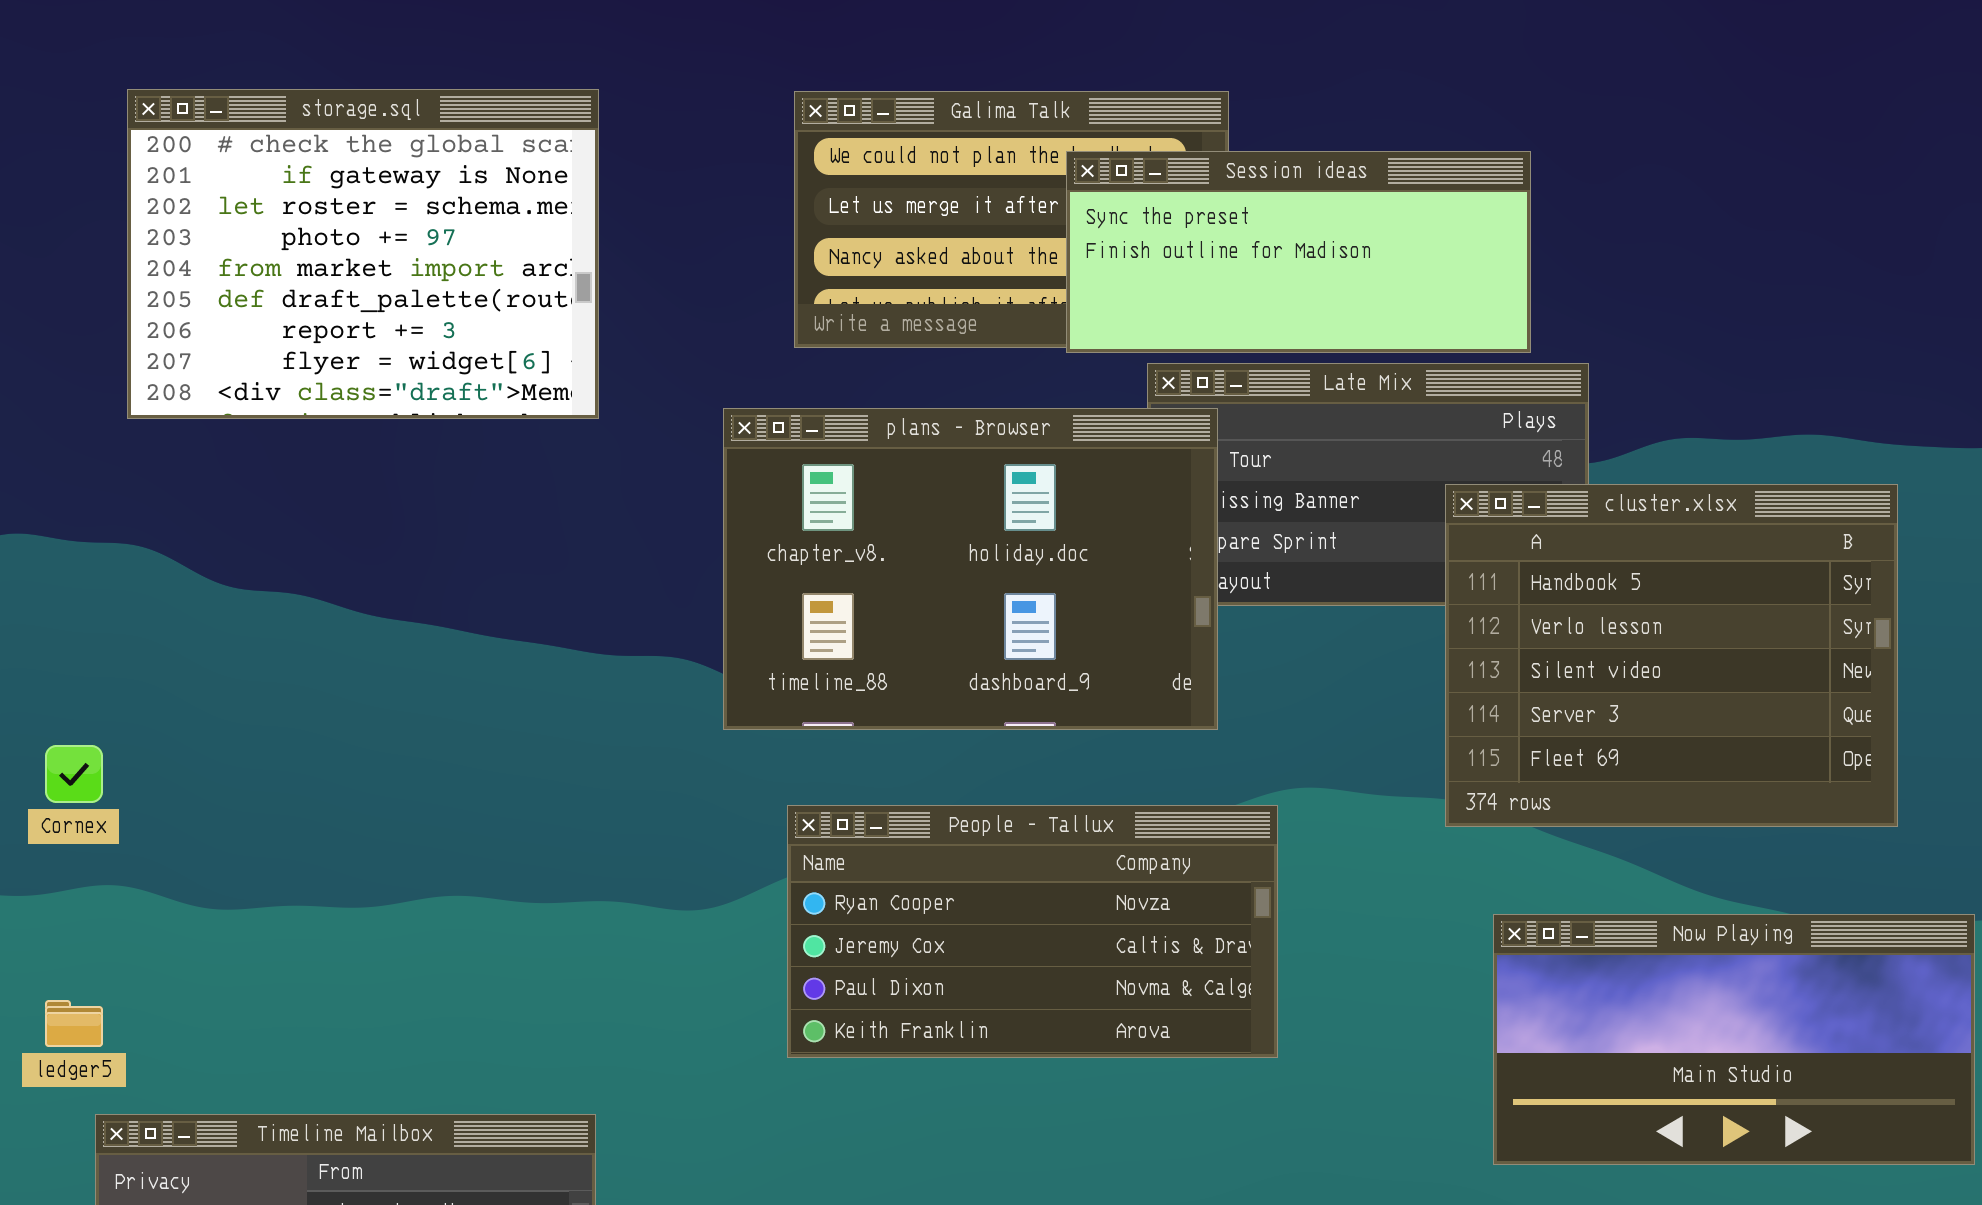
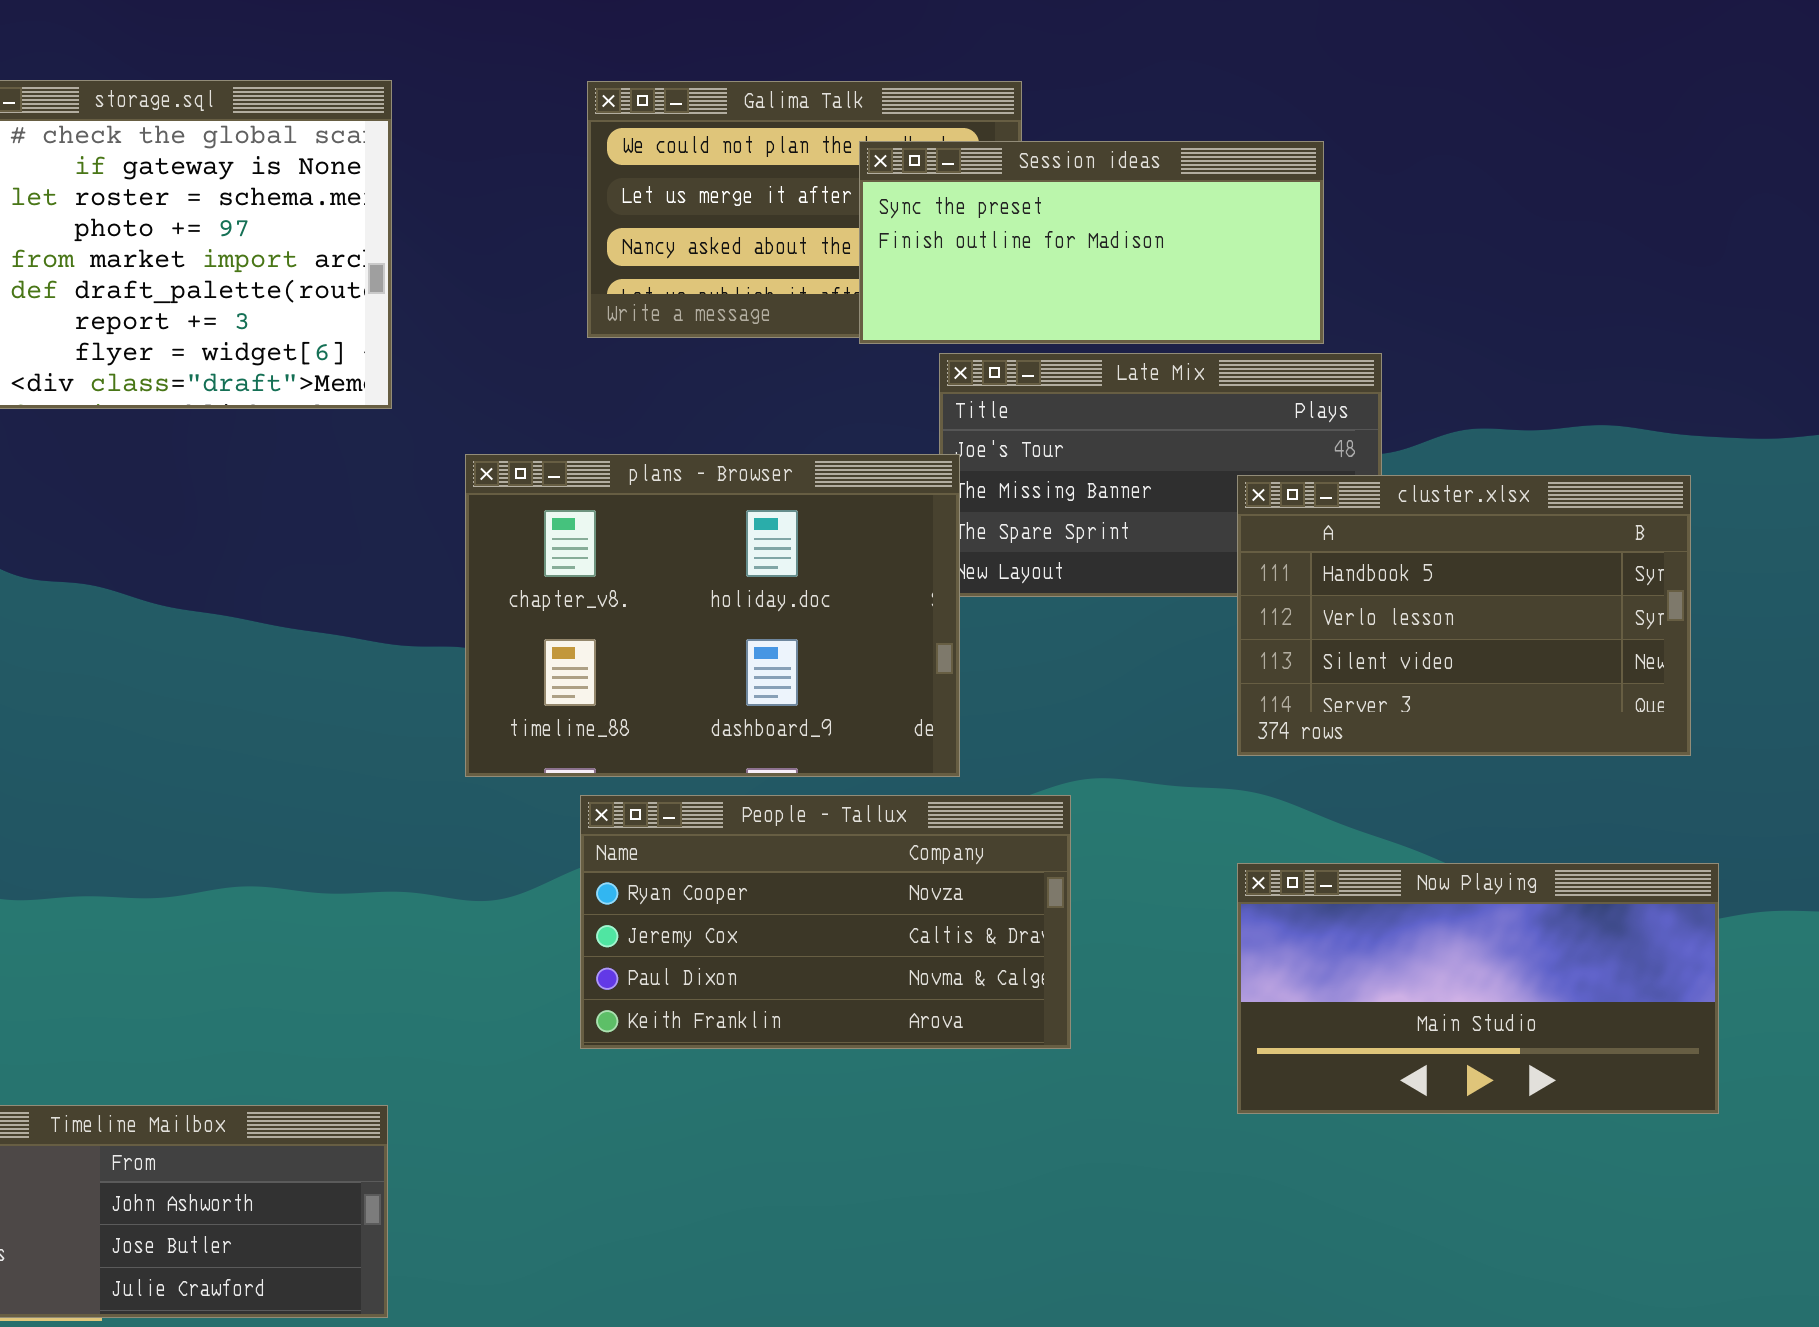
plans - Browser: [723,408,1218,730] -> [465,454,960,777], moved
cluster.xlsx: [1445,484,1898,827] -> [1237,475,1691,756], resized
Now Playing: [1493,914,1975,1165] -> [1237,863,1719,1114], moved

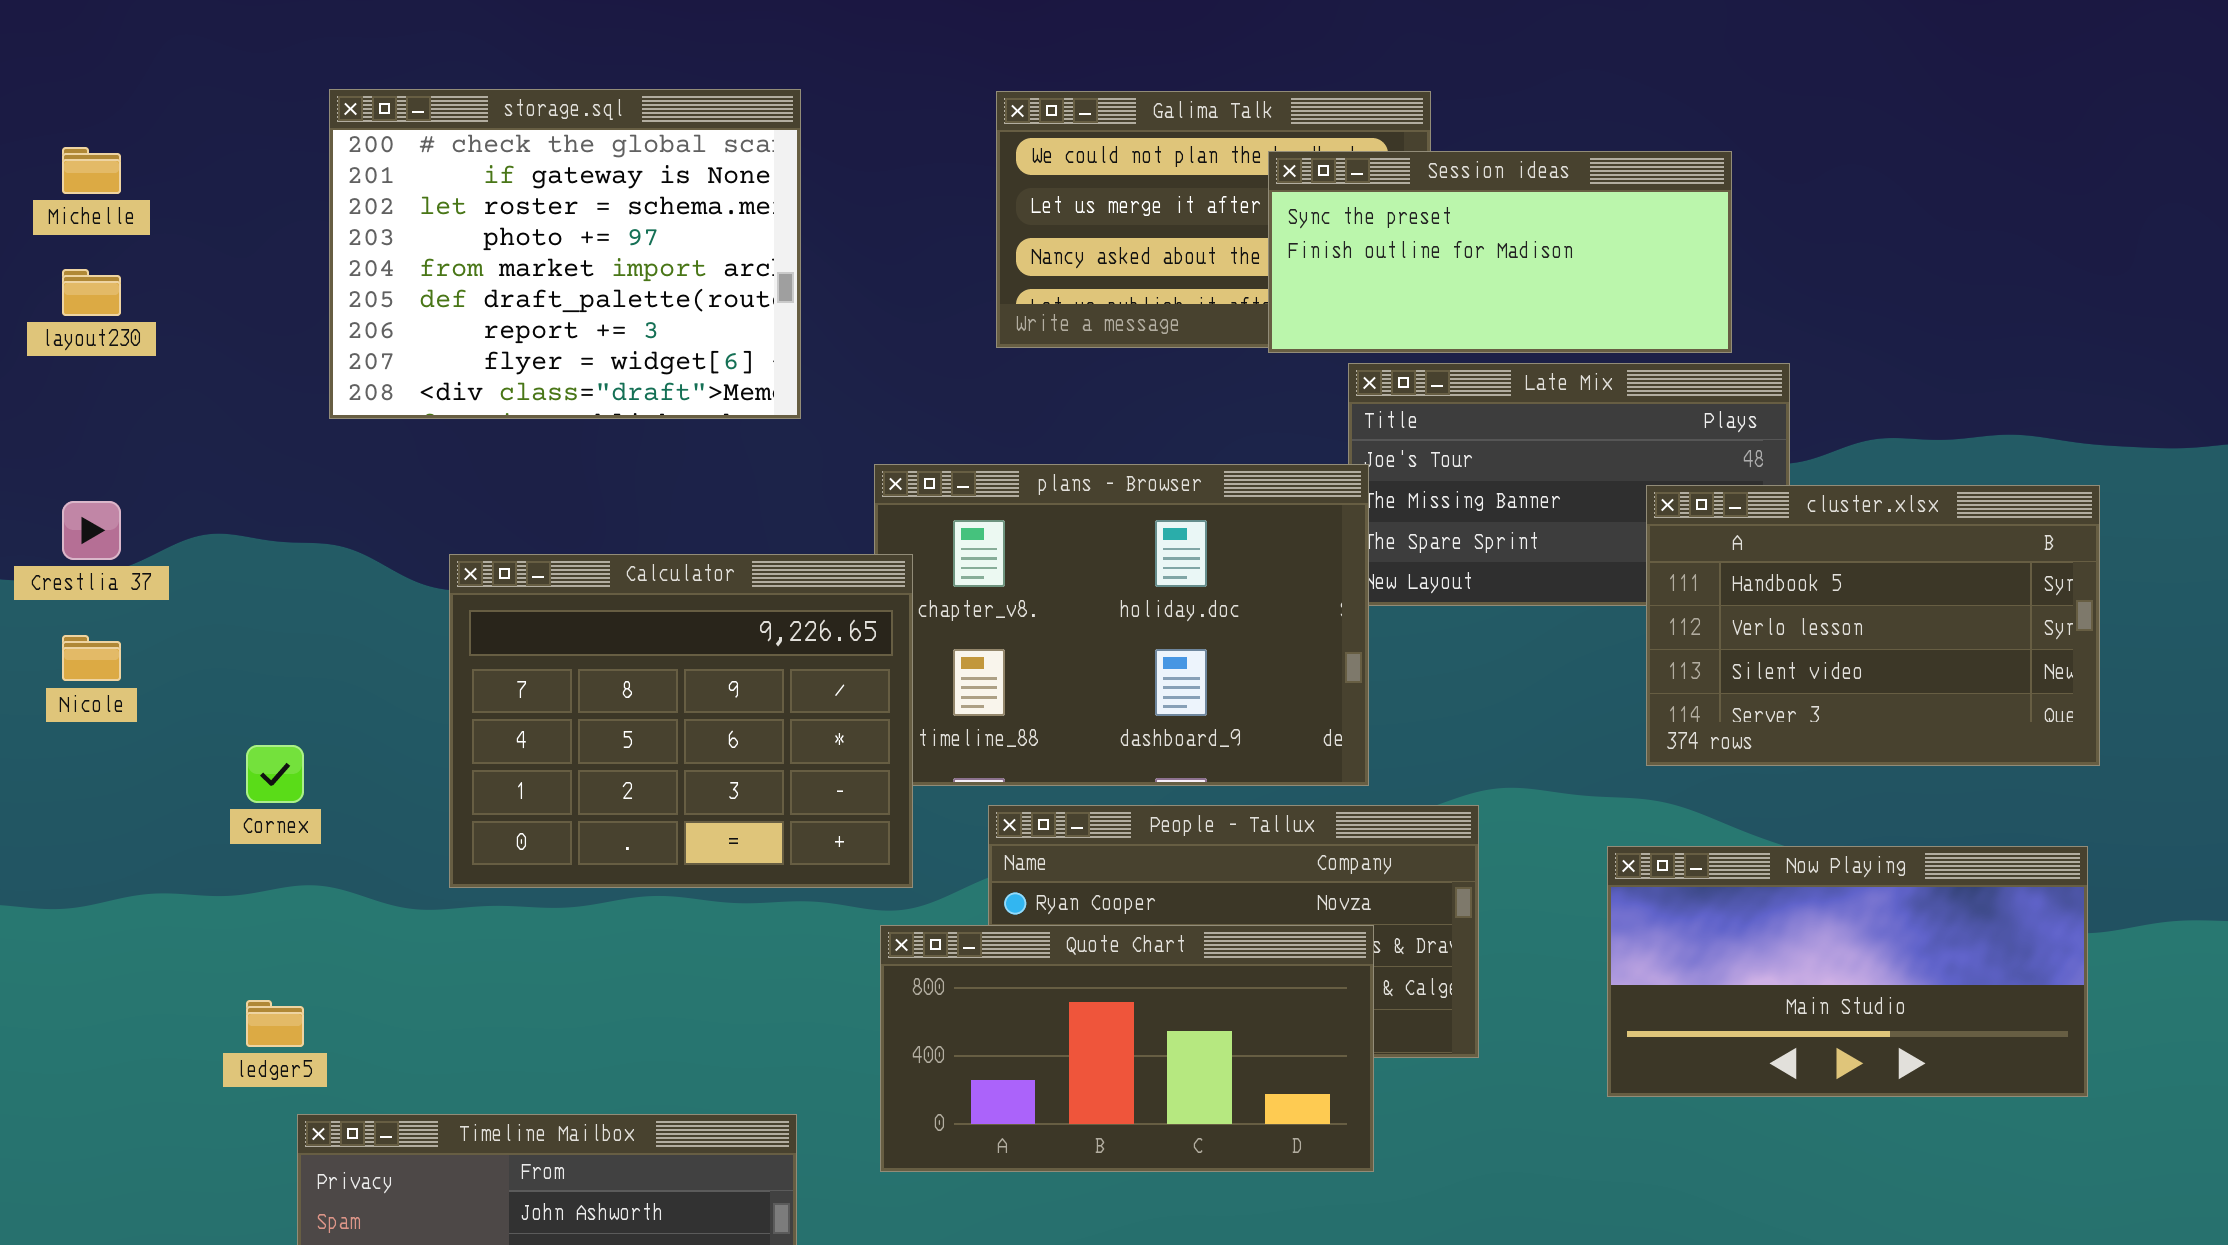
Calculator: none -> [449,554,913,888], opened
Now Playing: [1237,863,1719,1114] -> [1607,846,2088,1097], moved
Quote Chart: none -> [880,925,1374,1172], opened

